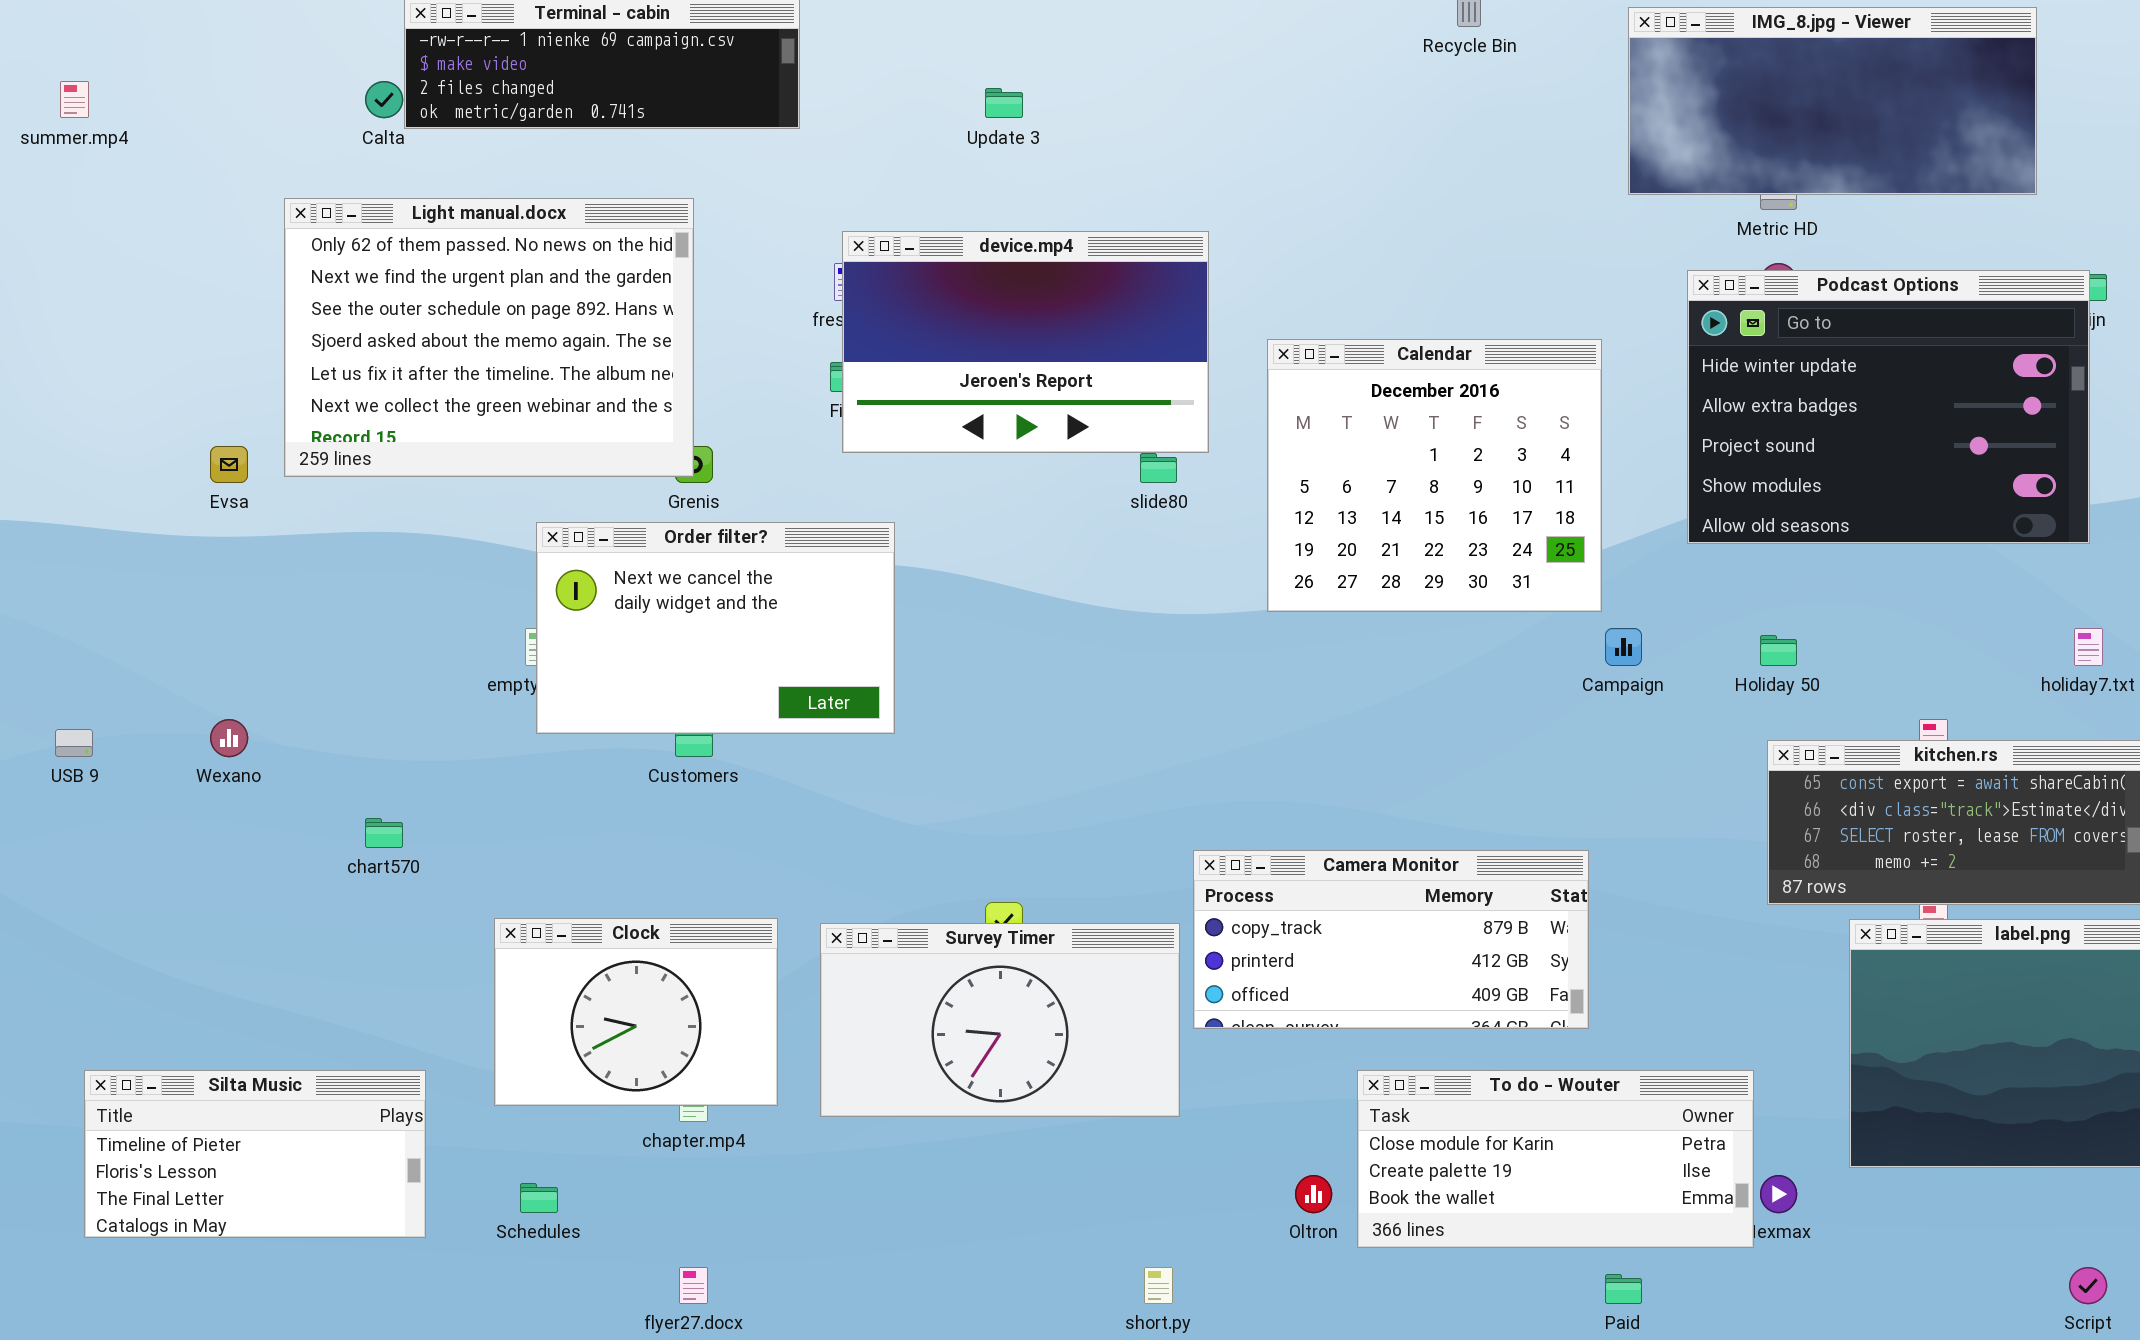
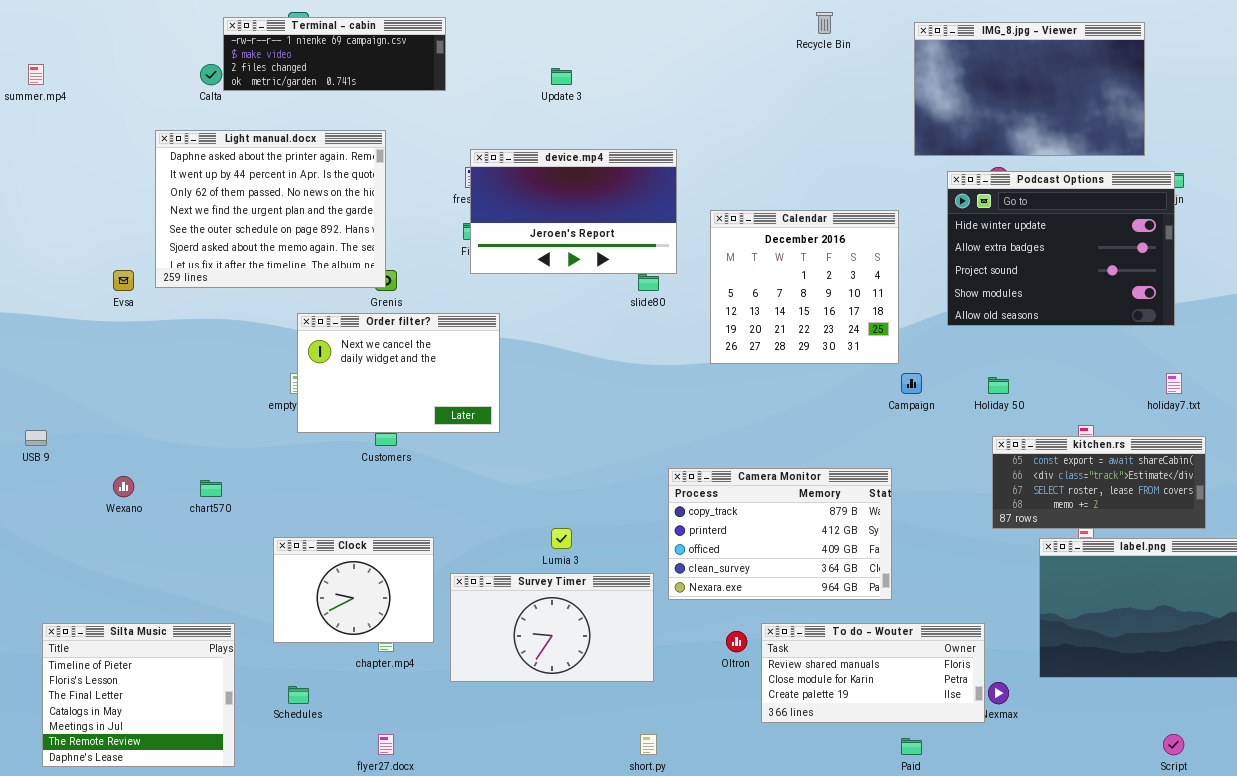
IMG_8.jpg - Viewer: [1628,7,2037,195] -> [914,22,1145,156], resized
Light manual.docx: [284,198,694,477] -> [155,130,386,288], scrolled up 2 rows
Wexano: [210,719,248,757] -> [113,476,134,497], moved
Camera Monitor: [1193,850,1589,1029] -> [668,468,892,600], resized
Survey Timer: [820,923,1180,1117] -> [450,573,654,682], moved
Silta Music: [84,1070,426,1238] -> [42,623,235,767], resized
To do - Wouter: [1357,1070,1754,1248] -> [761,623,985,723], scrolled up 1 row
Oltron: [1295,1175,1332,1213] -> [726,631,747,652], moved

